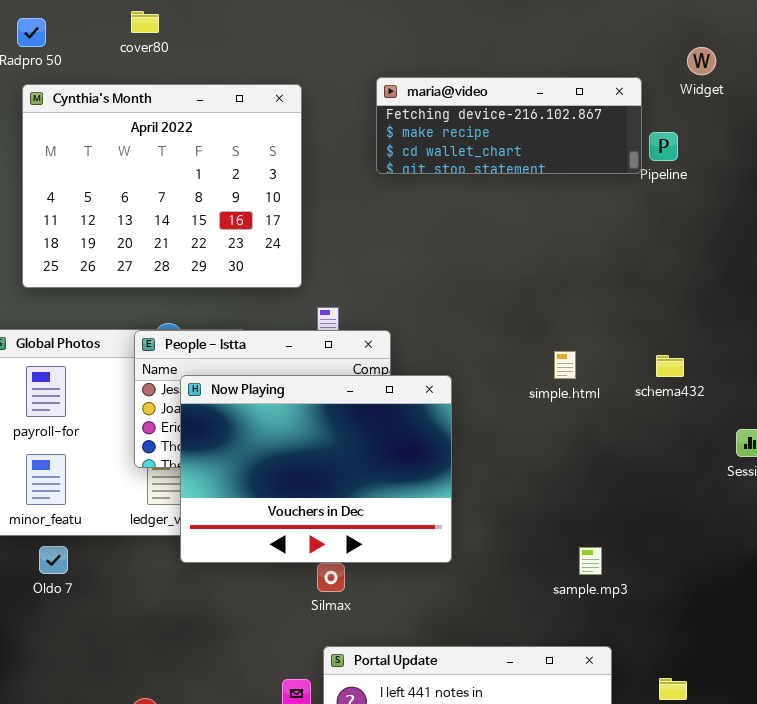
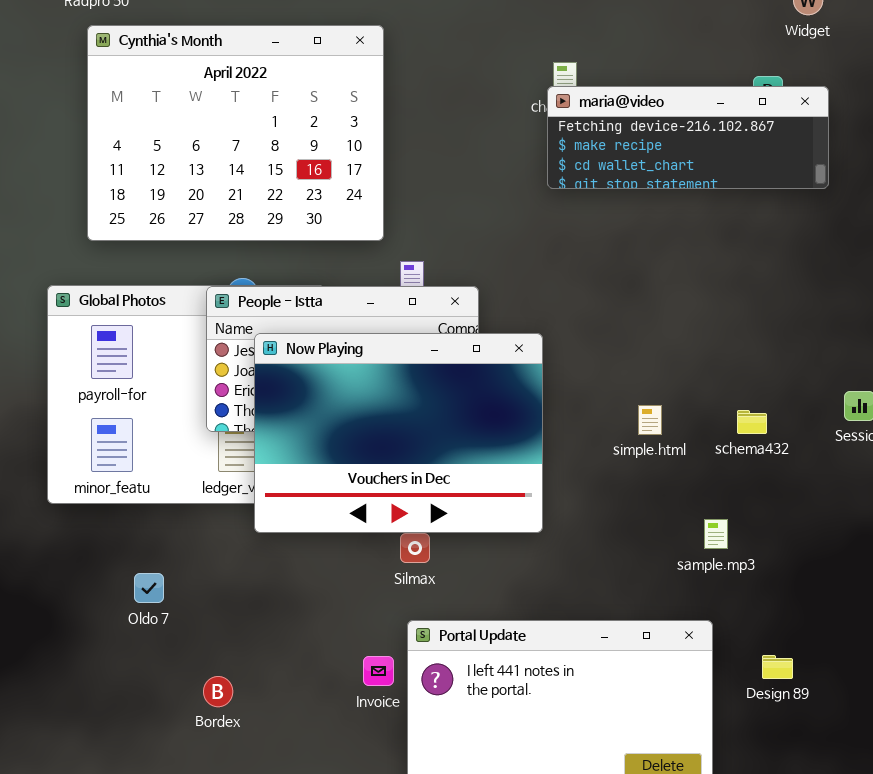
maria@video: [376,77,642,174] -> [547,86,829,189], moved
simple.html: [554,351,576,379] -> [638,405,662,435], moved
schema432: [656,355,684,377] -> [737,410,767,434], moved
Oldo 7: [39,546,68,574] -> [134,573,164,603], moved
sample.mp3: [579,547,602,575] -> [704,519,728,549], moved

